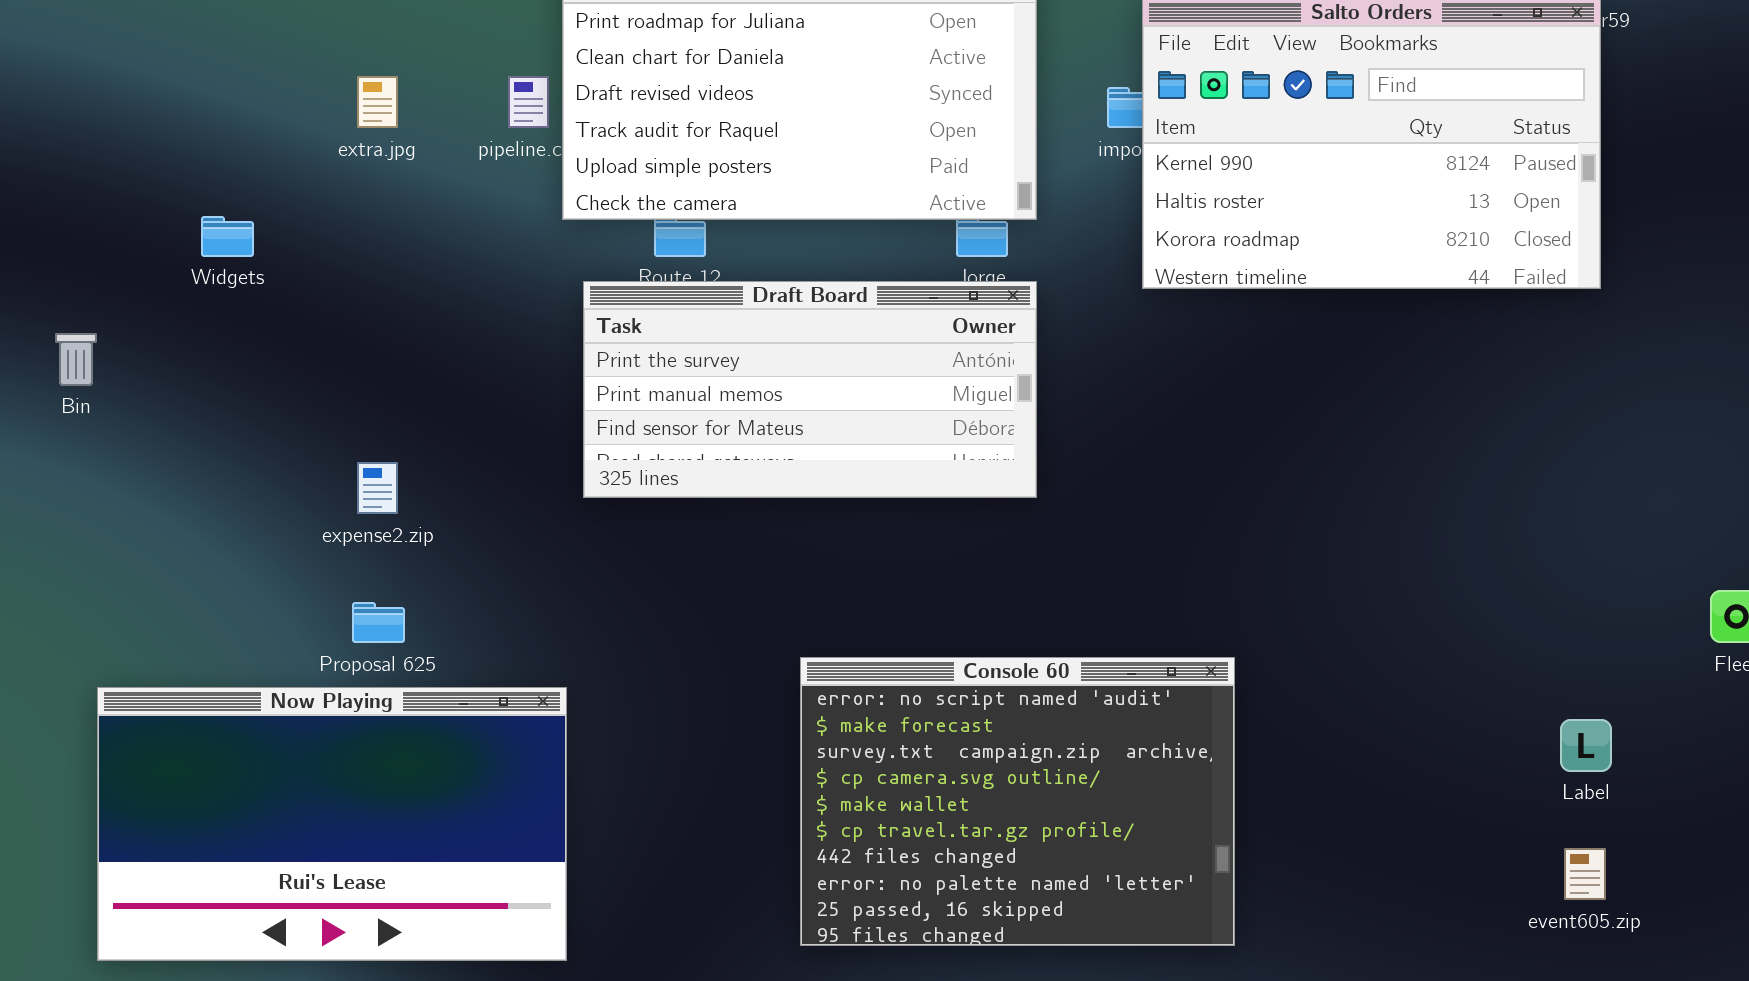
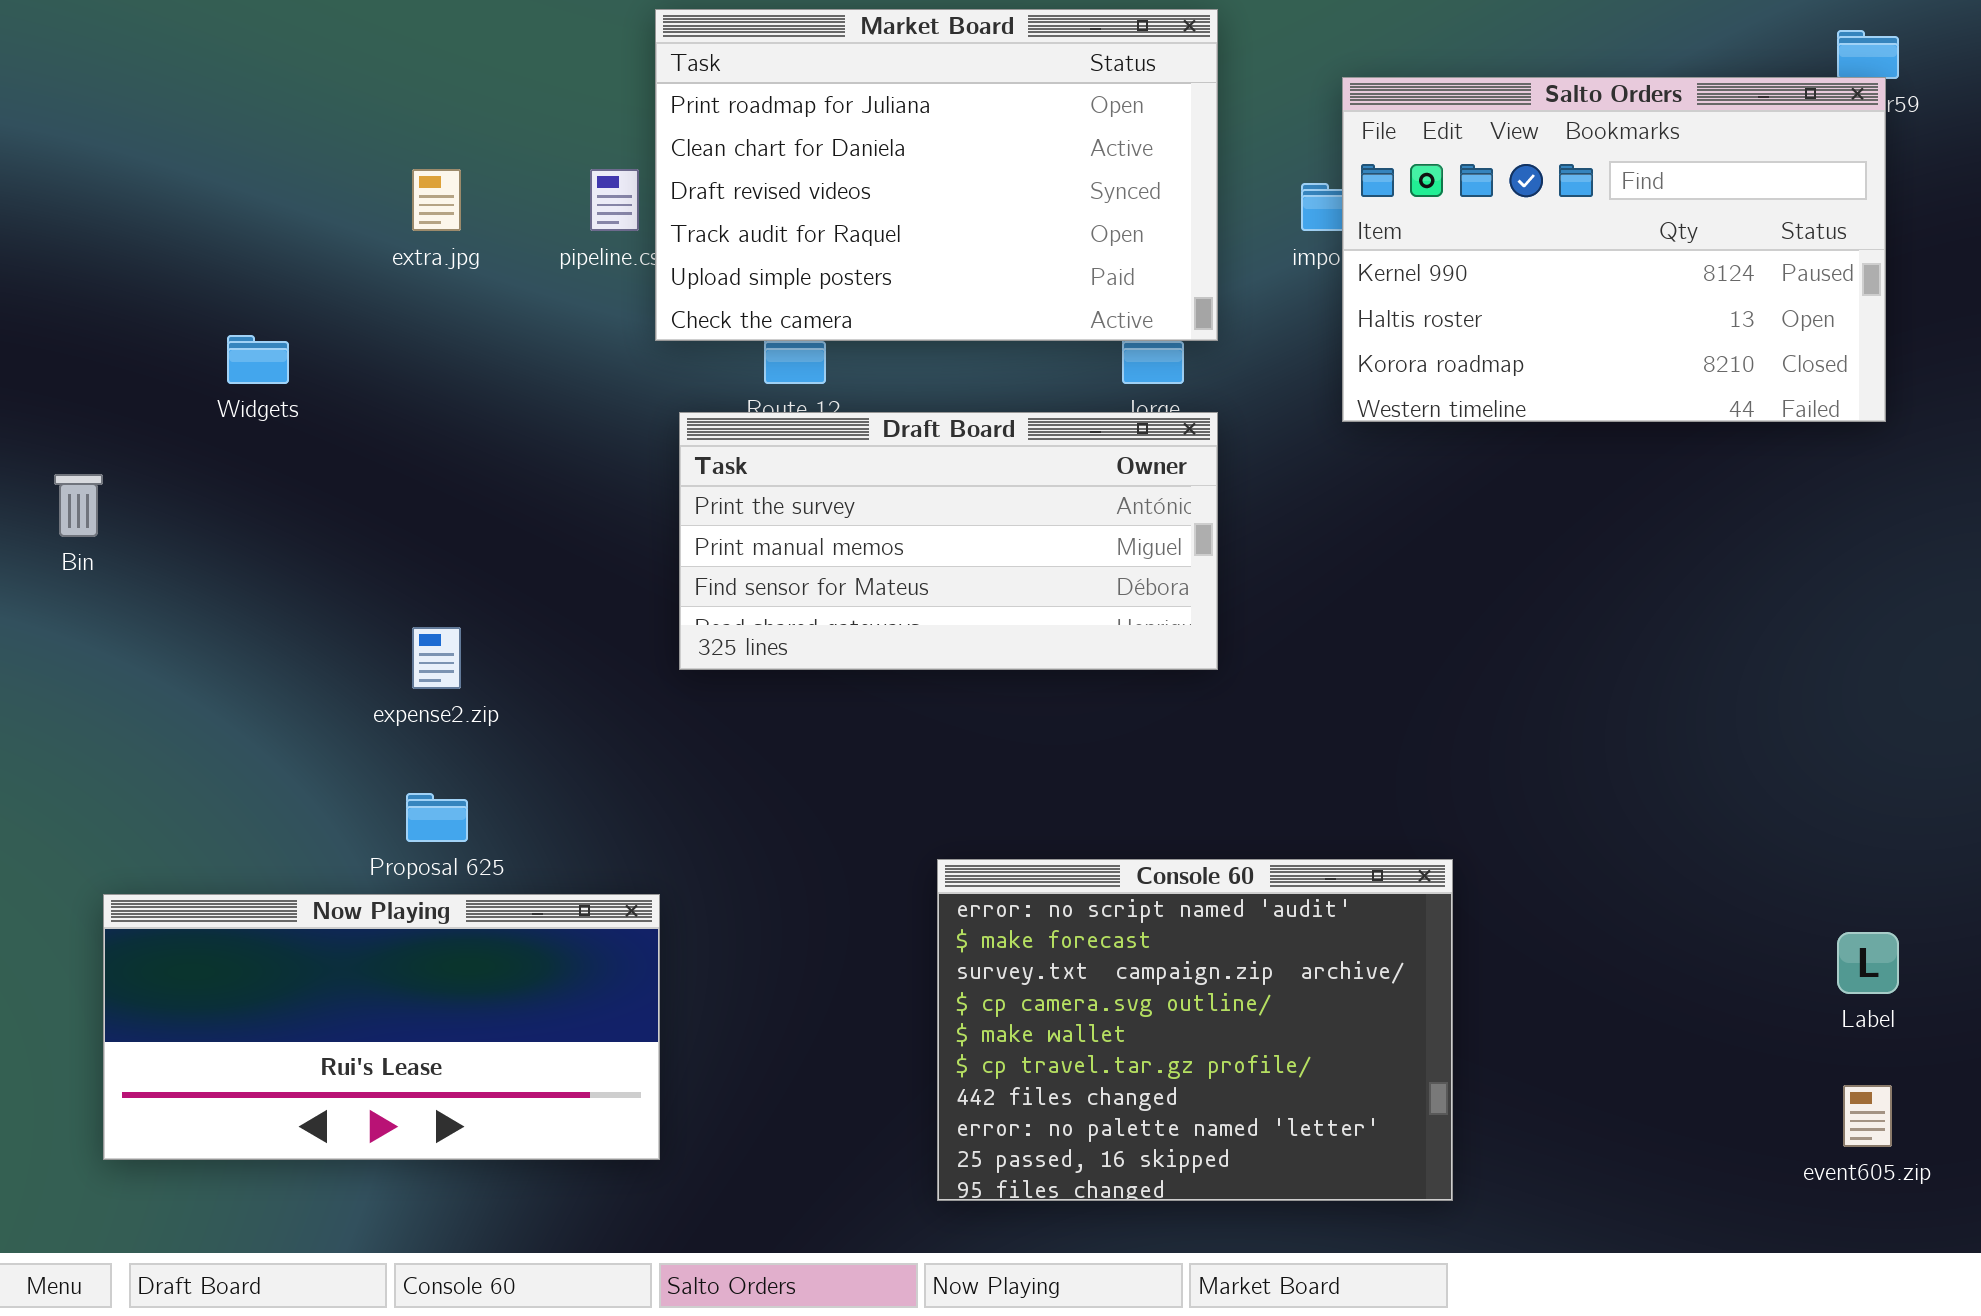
Now Playing: [97,687,567,961] -> [103,894,660,1160], resized

